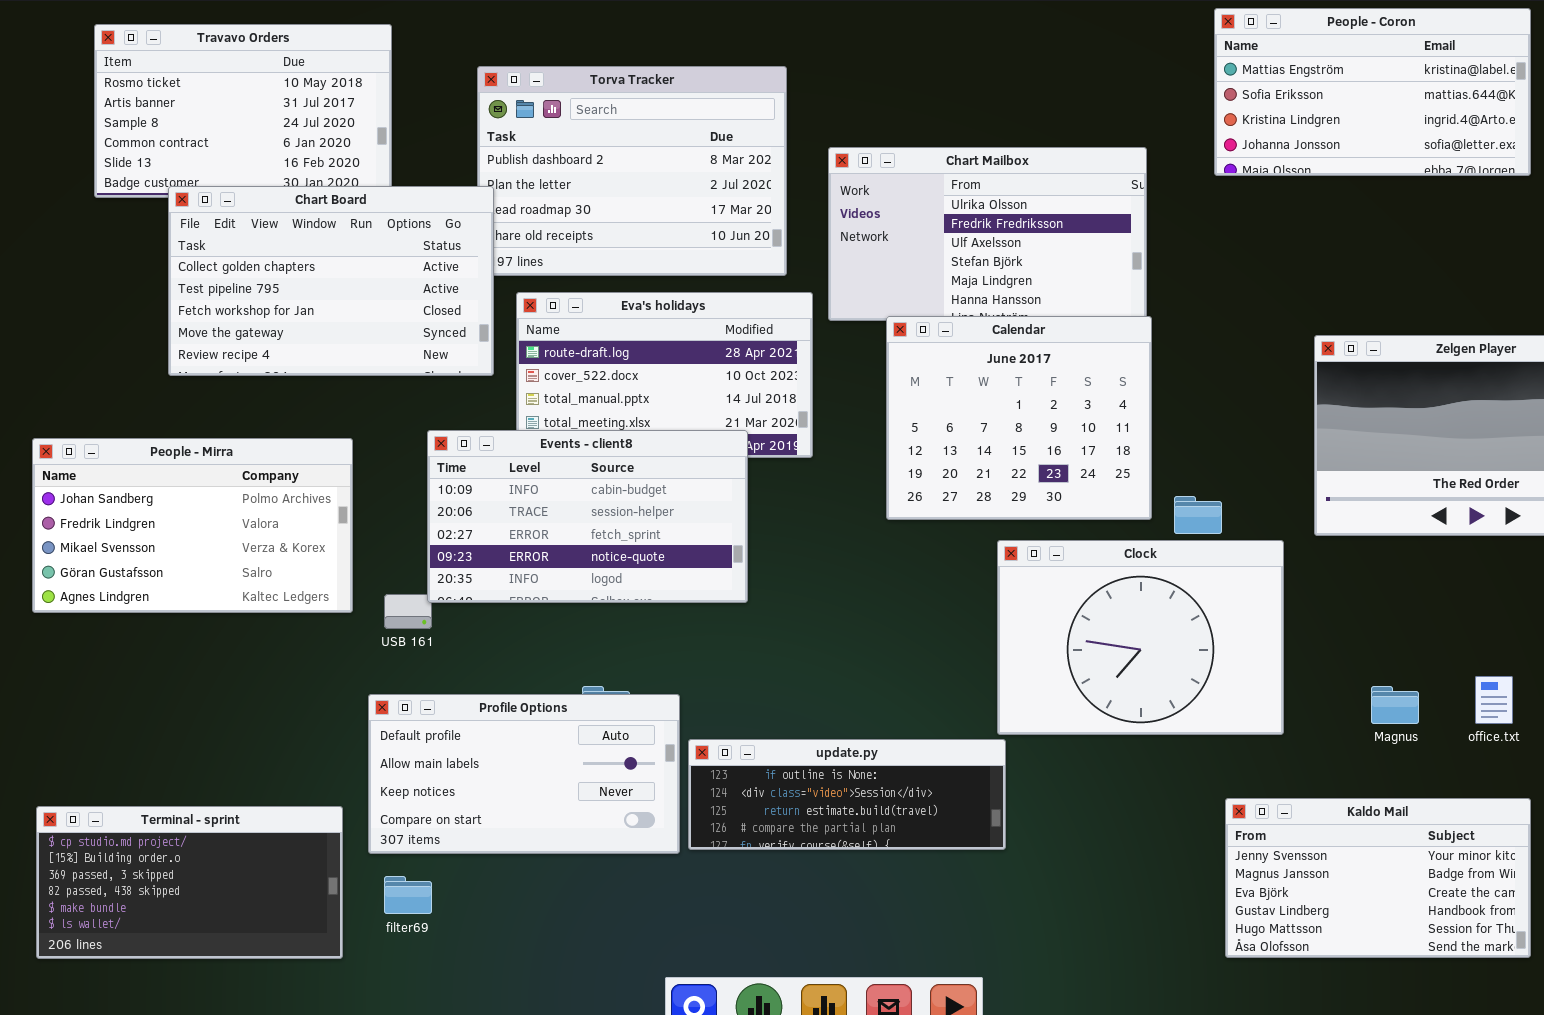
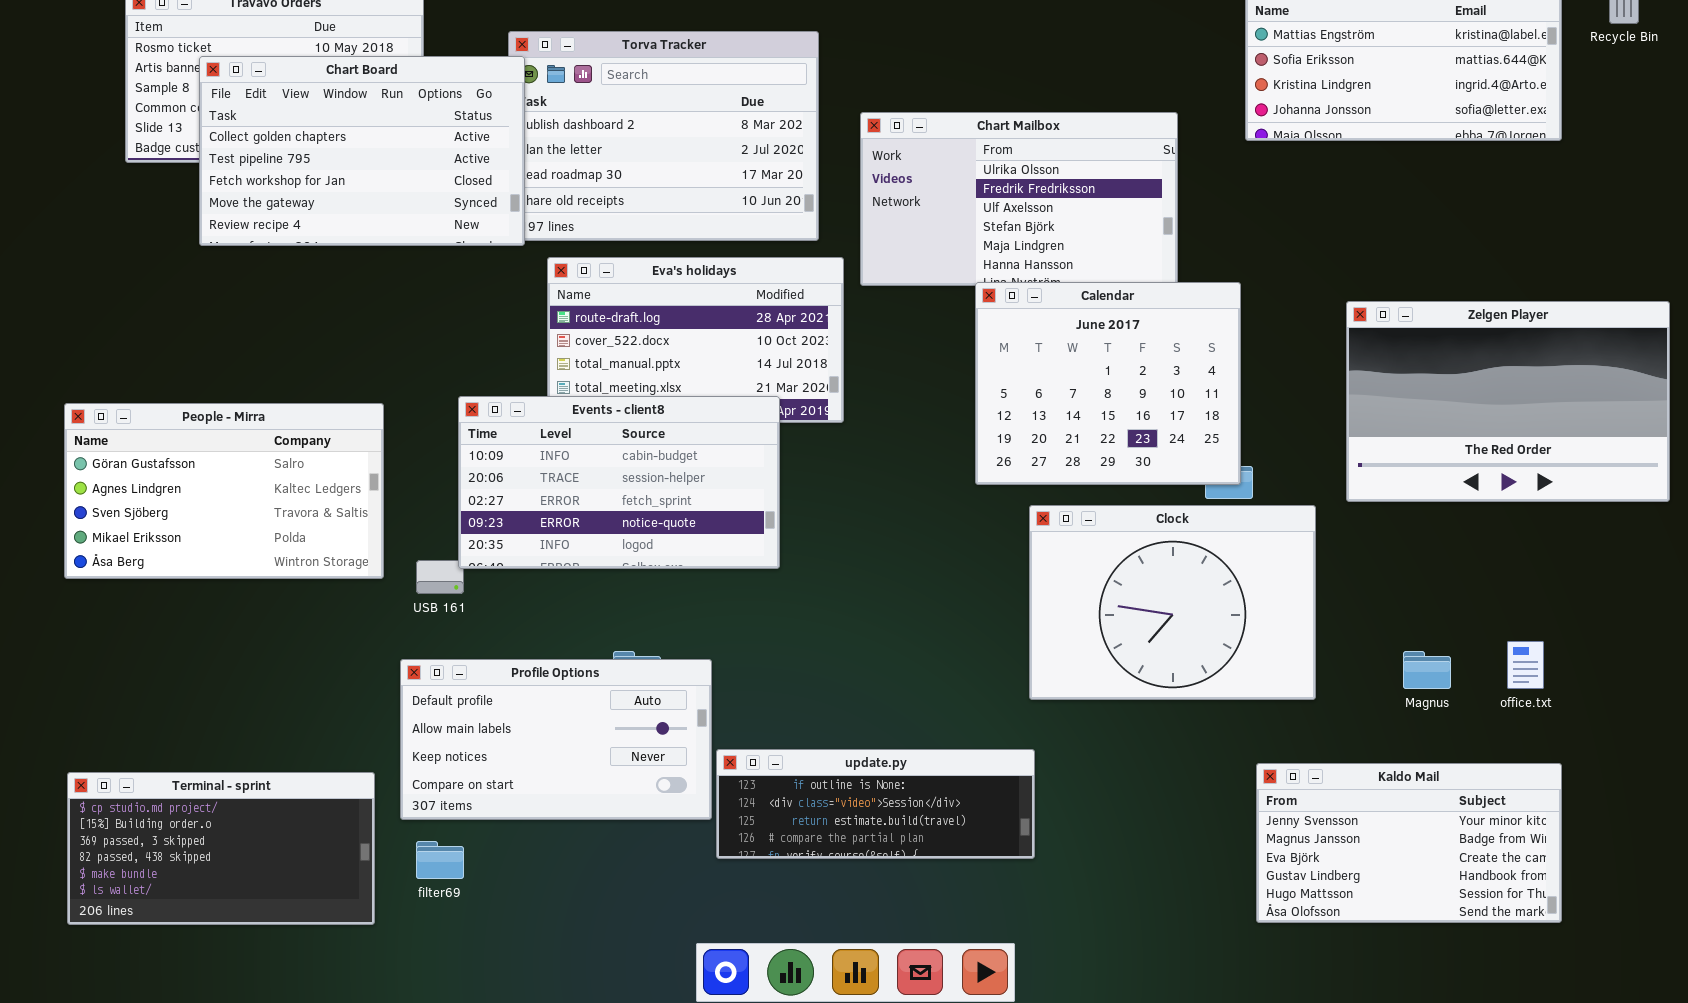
Chart Board: [168,186,494,376] -> [199,56,525,246], moved
Calendar: [886,316,1152,520] -> [975,282,1241,485], moved
People - Mirra: [32,438,353,613] -> [64,403,384,579], scrolled down 3 rows
update.py: [688,739,1006,850] -> [716,749,1035,859], moved

